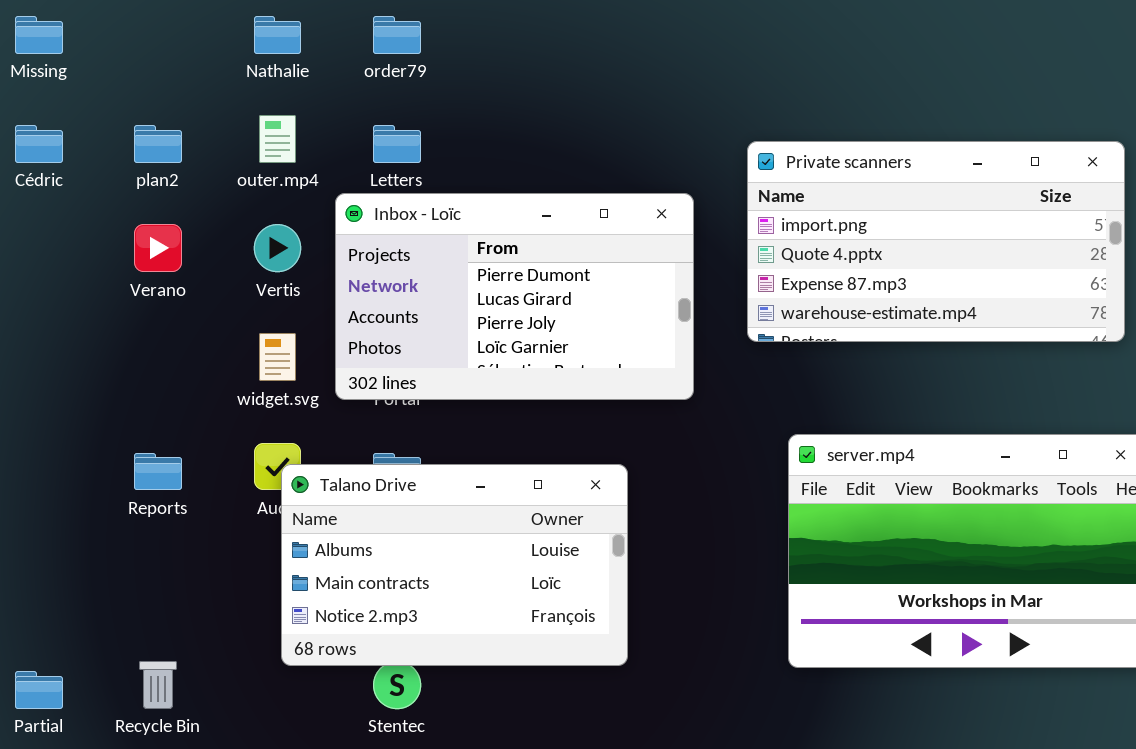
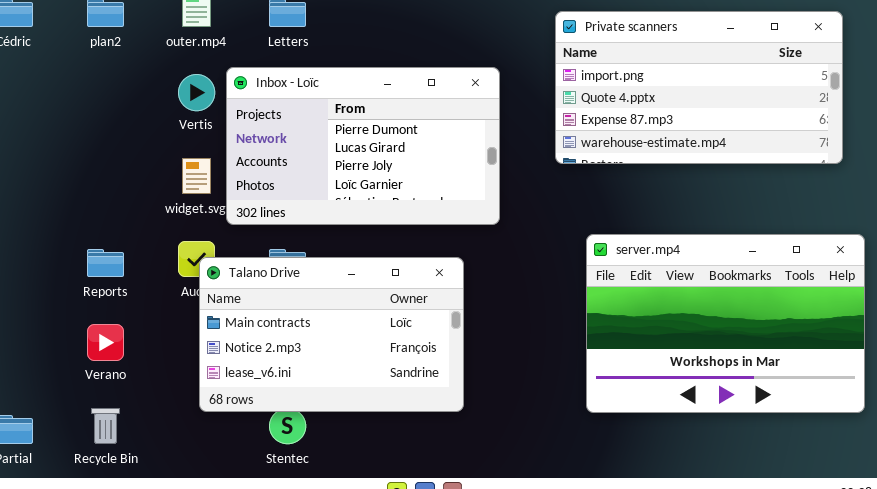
Inbox - Loïc: [335,193,694,400] -> [226,67,500,225], moved
Verano: [134,224,182,272] -> [87,324,124,361], moved
Talano Drive: [281,464,628,666] -> [199,257,464,412], scrolled down 1 row

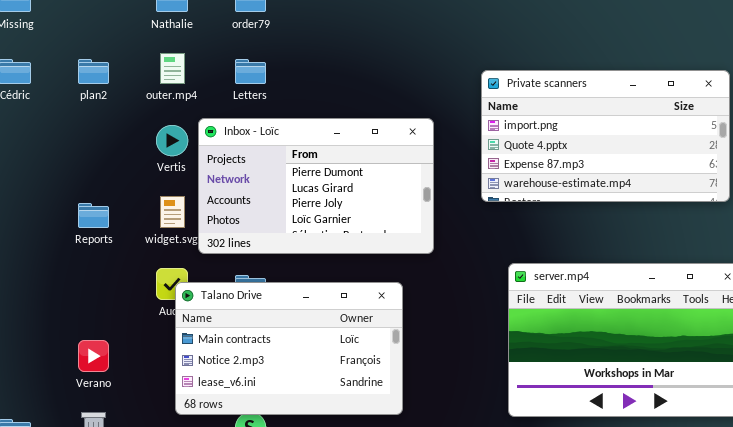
Reports: [87,249,124,277] -> [78,203,109,228], moved

